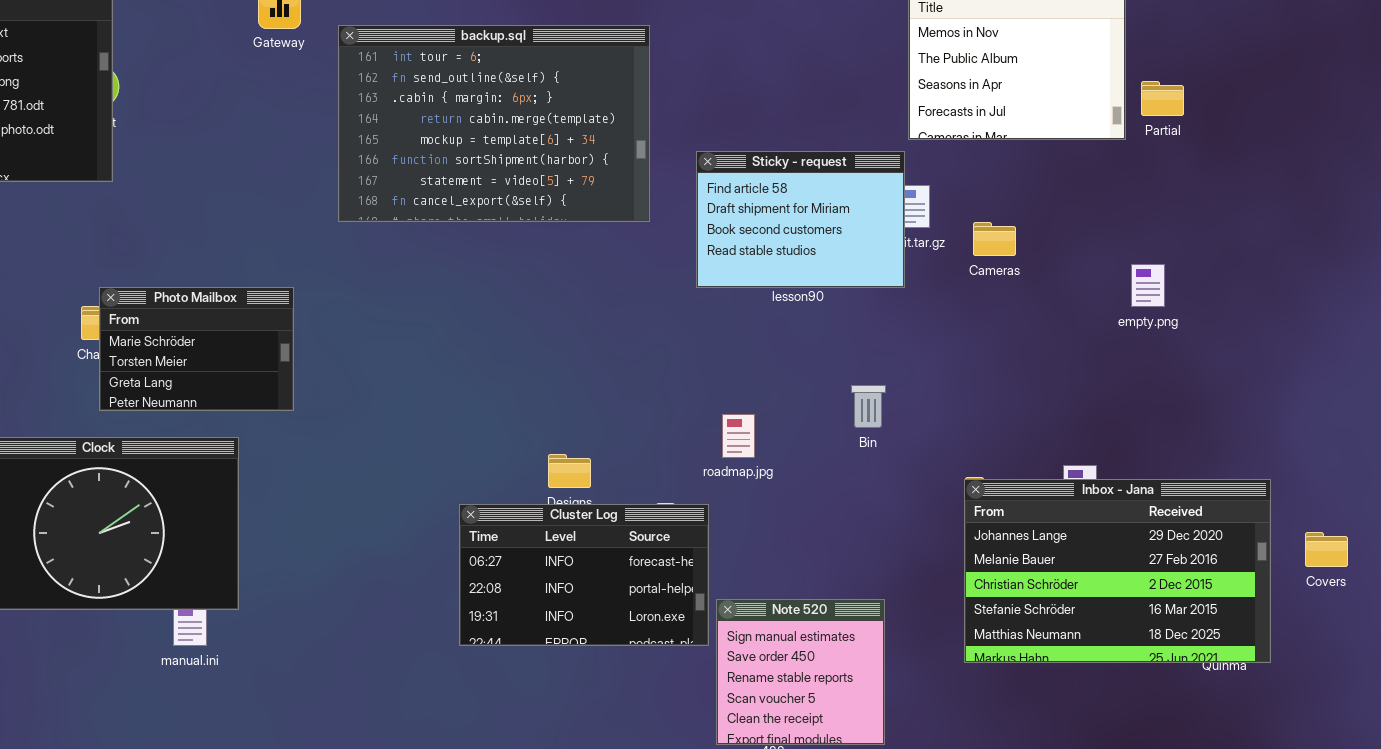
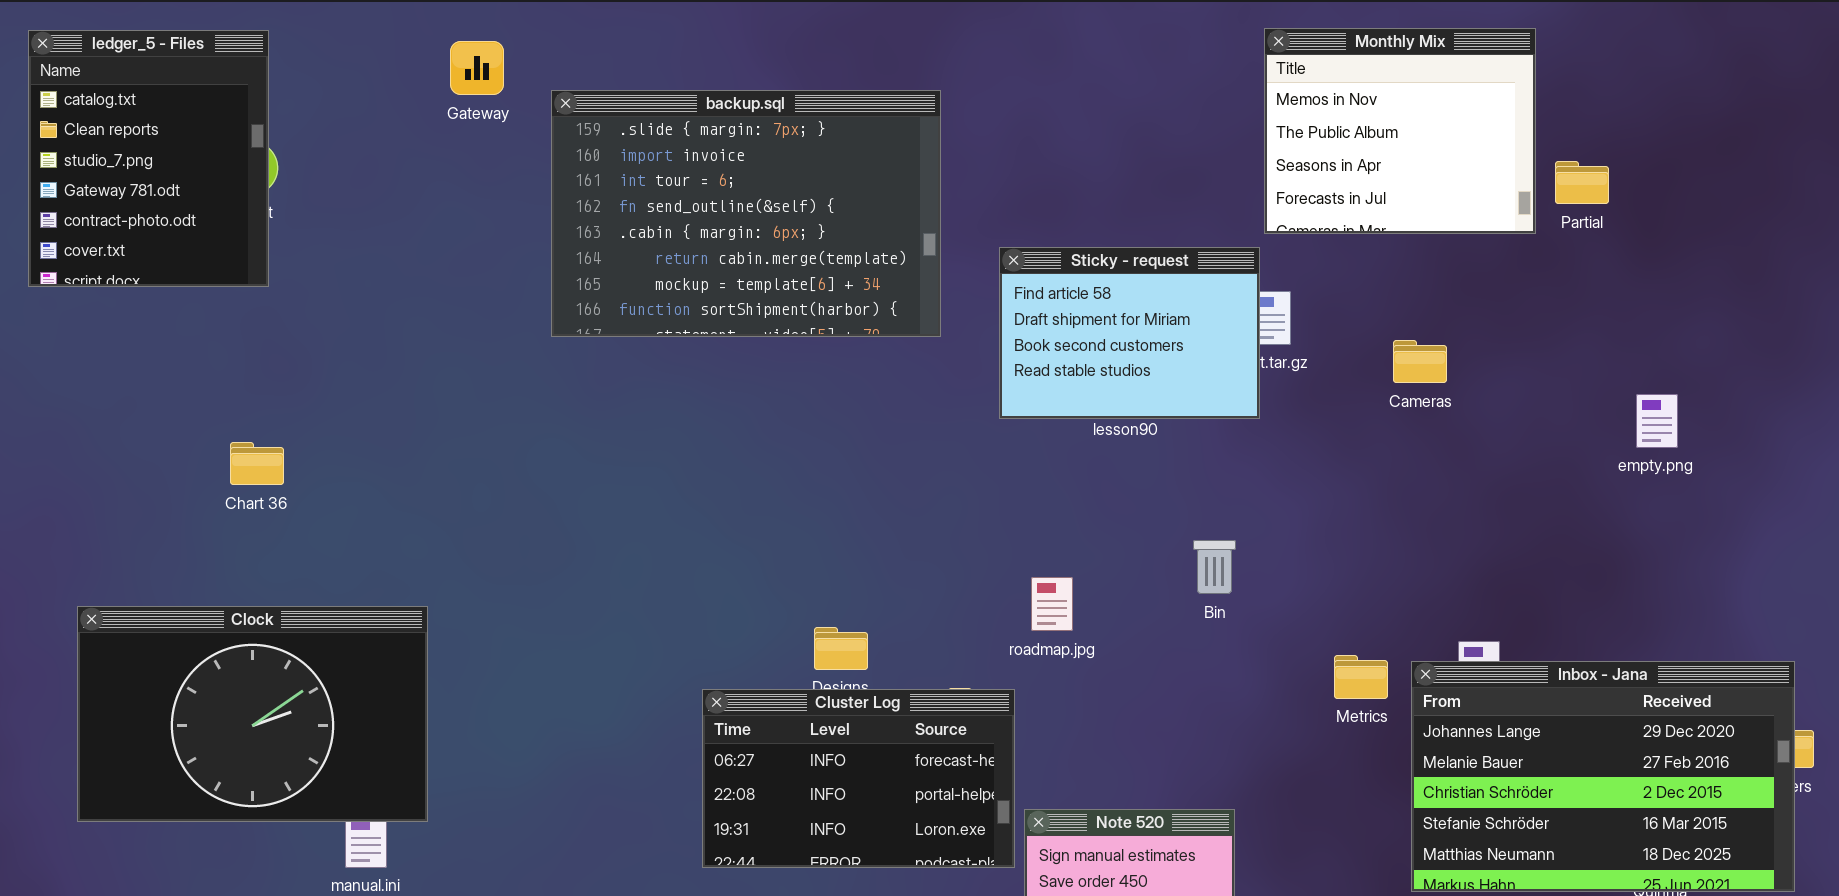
backup.sql: [338,25,650,222] -> [551,90,941,337], scrolled up 2 rows
Cameras: [973,222,1016,256] -> [1393,340,1447,383], moved
empty.png: [1131,264,1165,307] -> [1636,394,1678,448], moved
Photo Mailbox: [99,287,294,411] -> none, closed
Inbox - Jana: [964,479,1271,663] -> [1411,661,1795,892], moved

